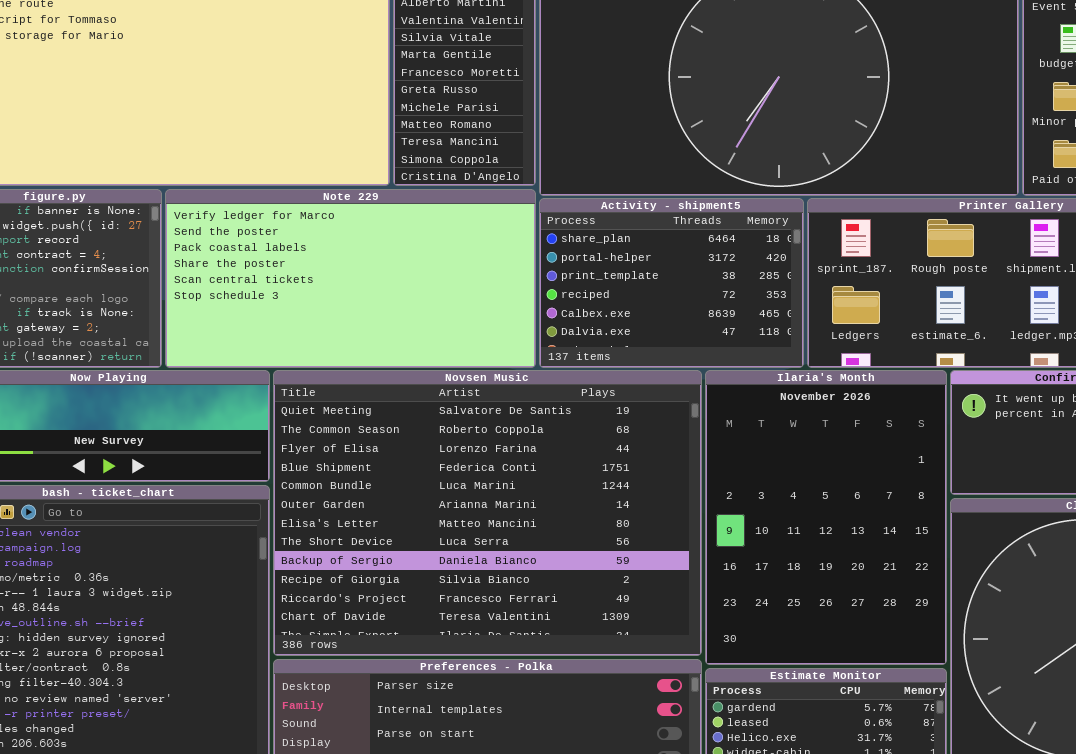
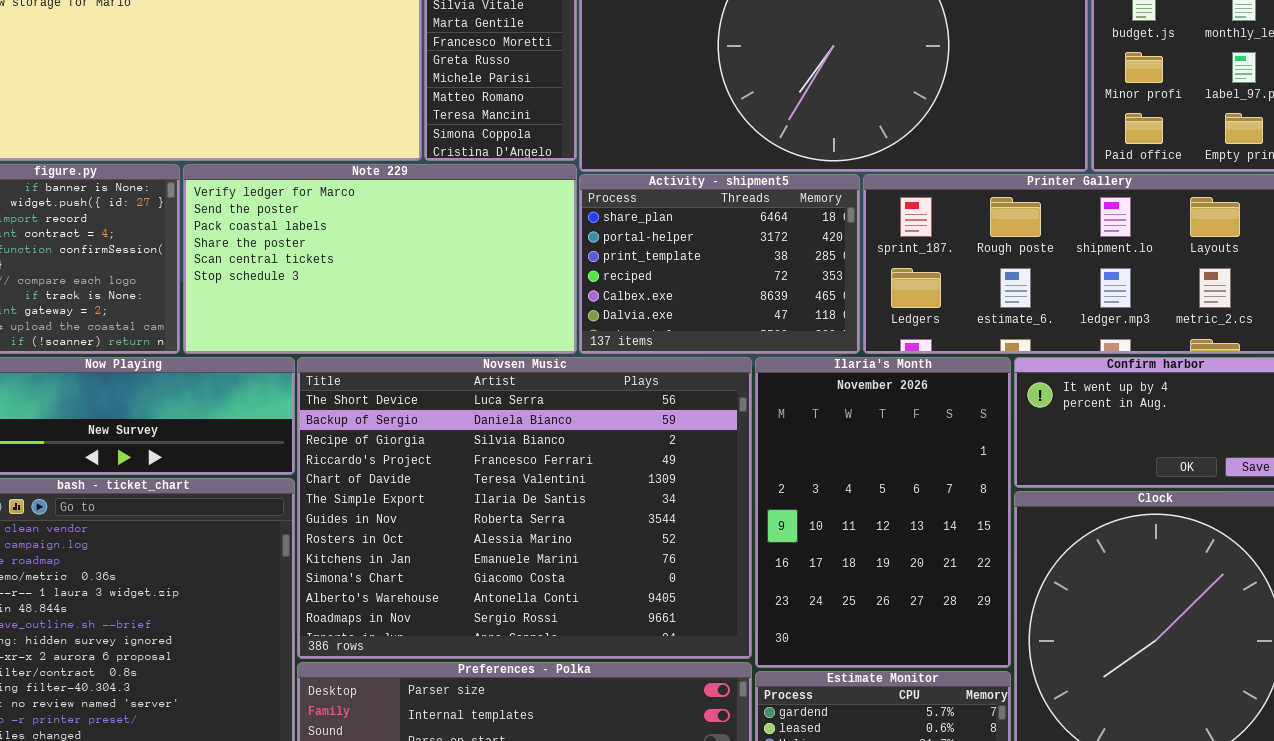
Novsen Music: [273,370,702,656] -> [297,357,752,659], scrolled down 7 rows

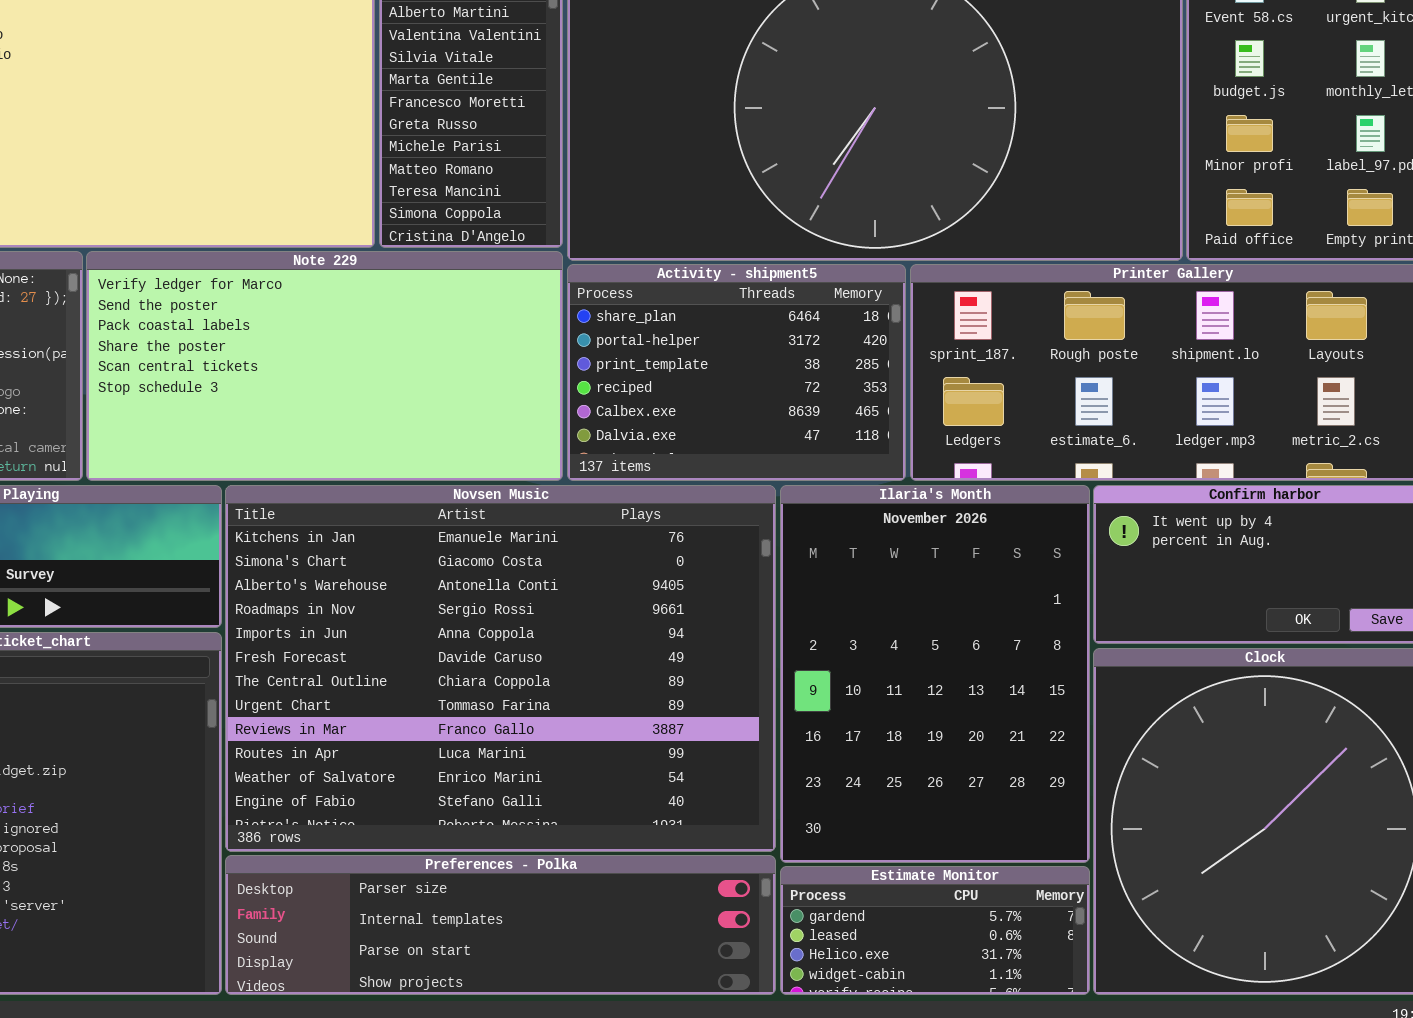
Novsen Music: [297,357,752,659] -> [225,485,776,852], scrolled down 8 rows

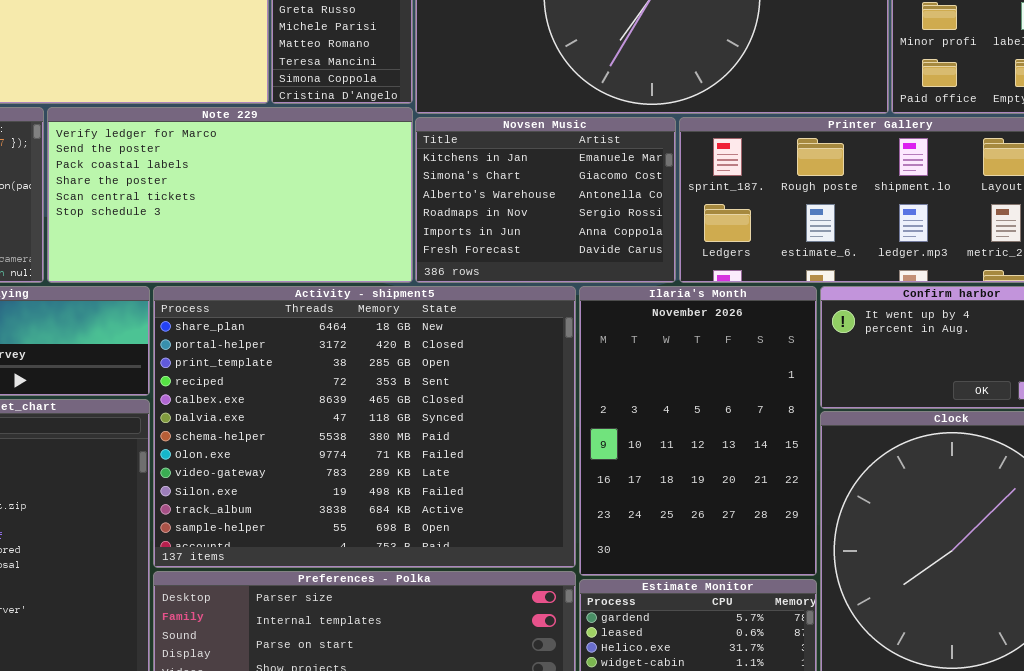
Activity - shipment5: [567,264,906,481] -> [153,286,576,568], moved, resized
Novsen Music: [225,485,776,852] -> [415,117,676,283], moved, resized

